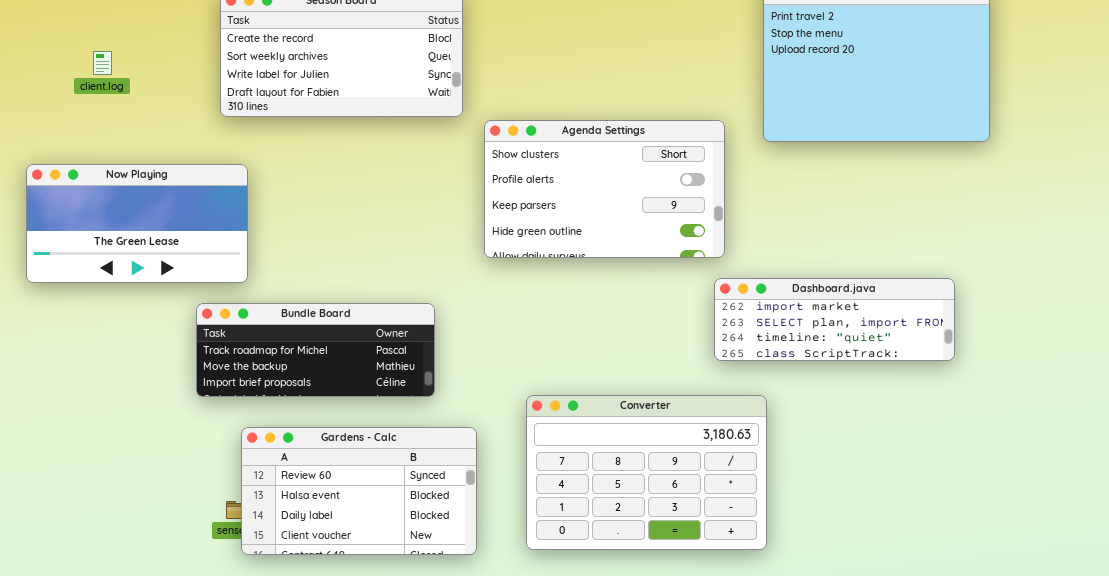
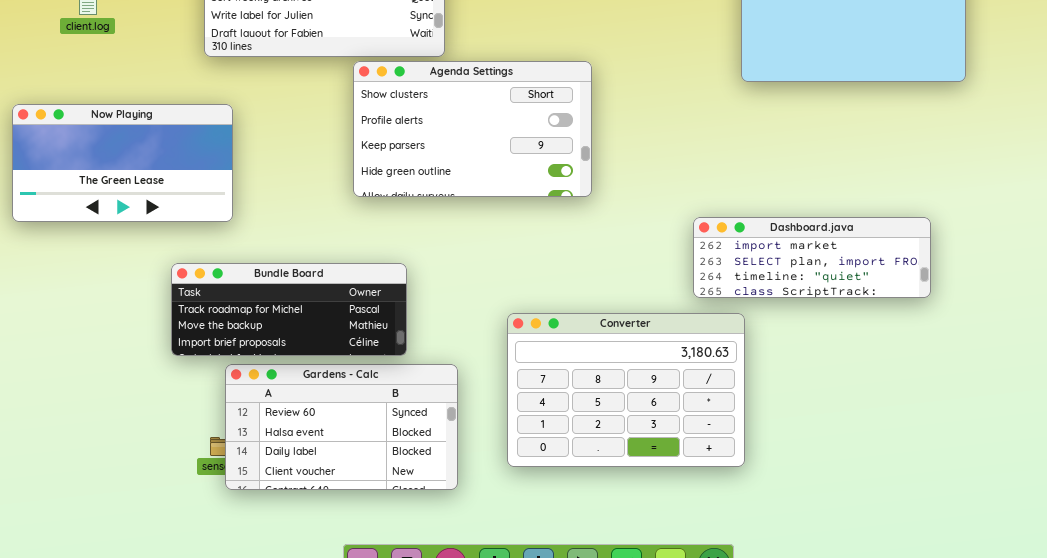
Agenda Settings: [484,120,725,258] -> [353,61,592,197], moved
Bundle Board: [196,303,435,397] -> [171,263,407,356], moved
Converter: [526,395,767,550] -> [507,313,745,467], moved

